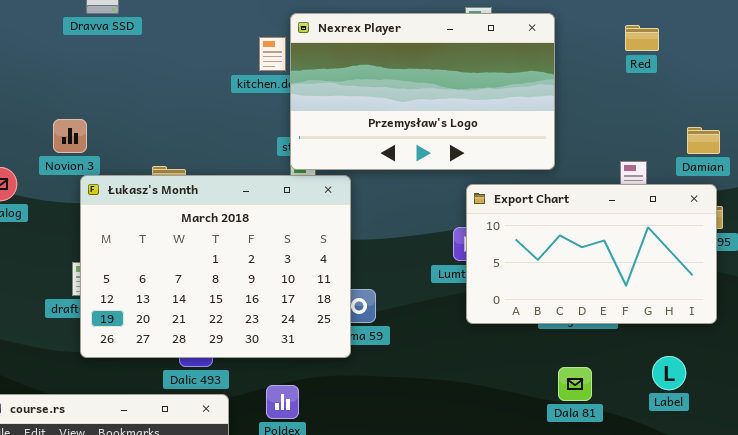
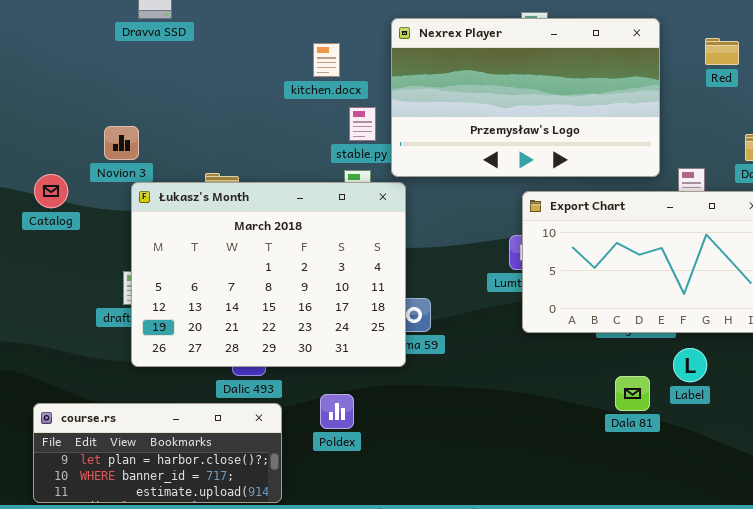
Nexrex Player: [290,13,555,170] -> [391,18,660,177], moved
Red: [625,25,659,51] -> [705,38,739,65], moved
Label: [652,356,686,390] -> [673,348,707,382], moved

